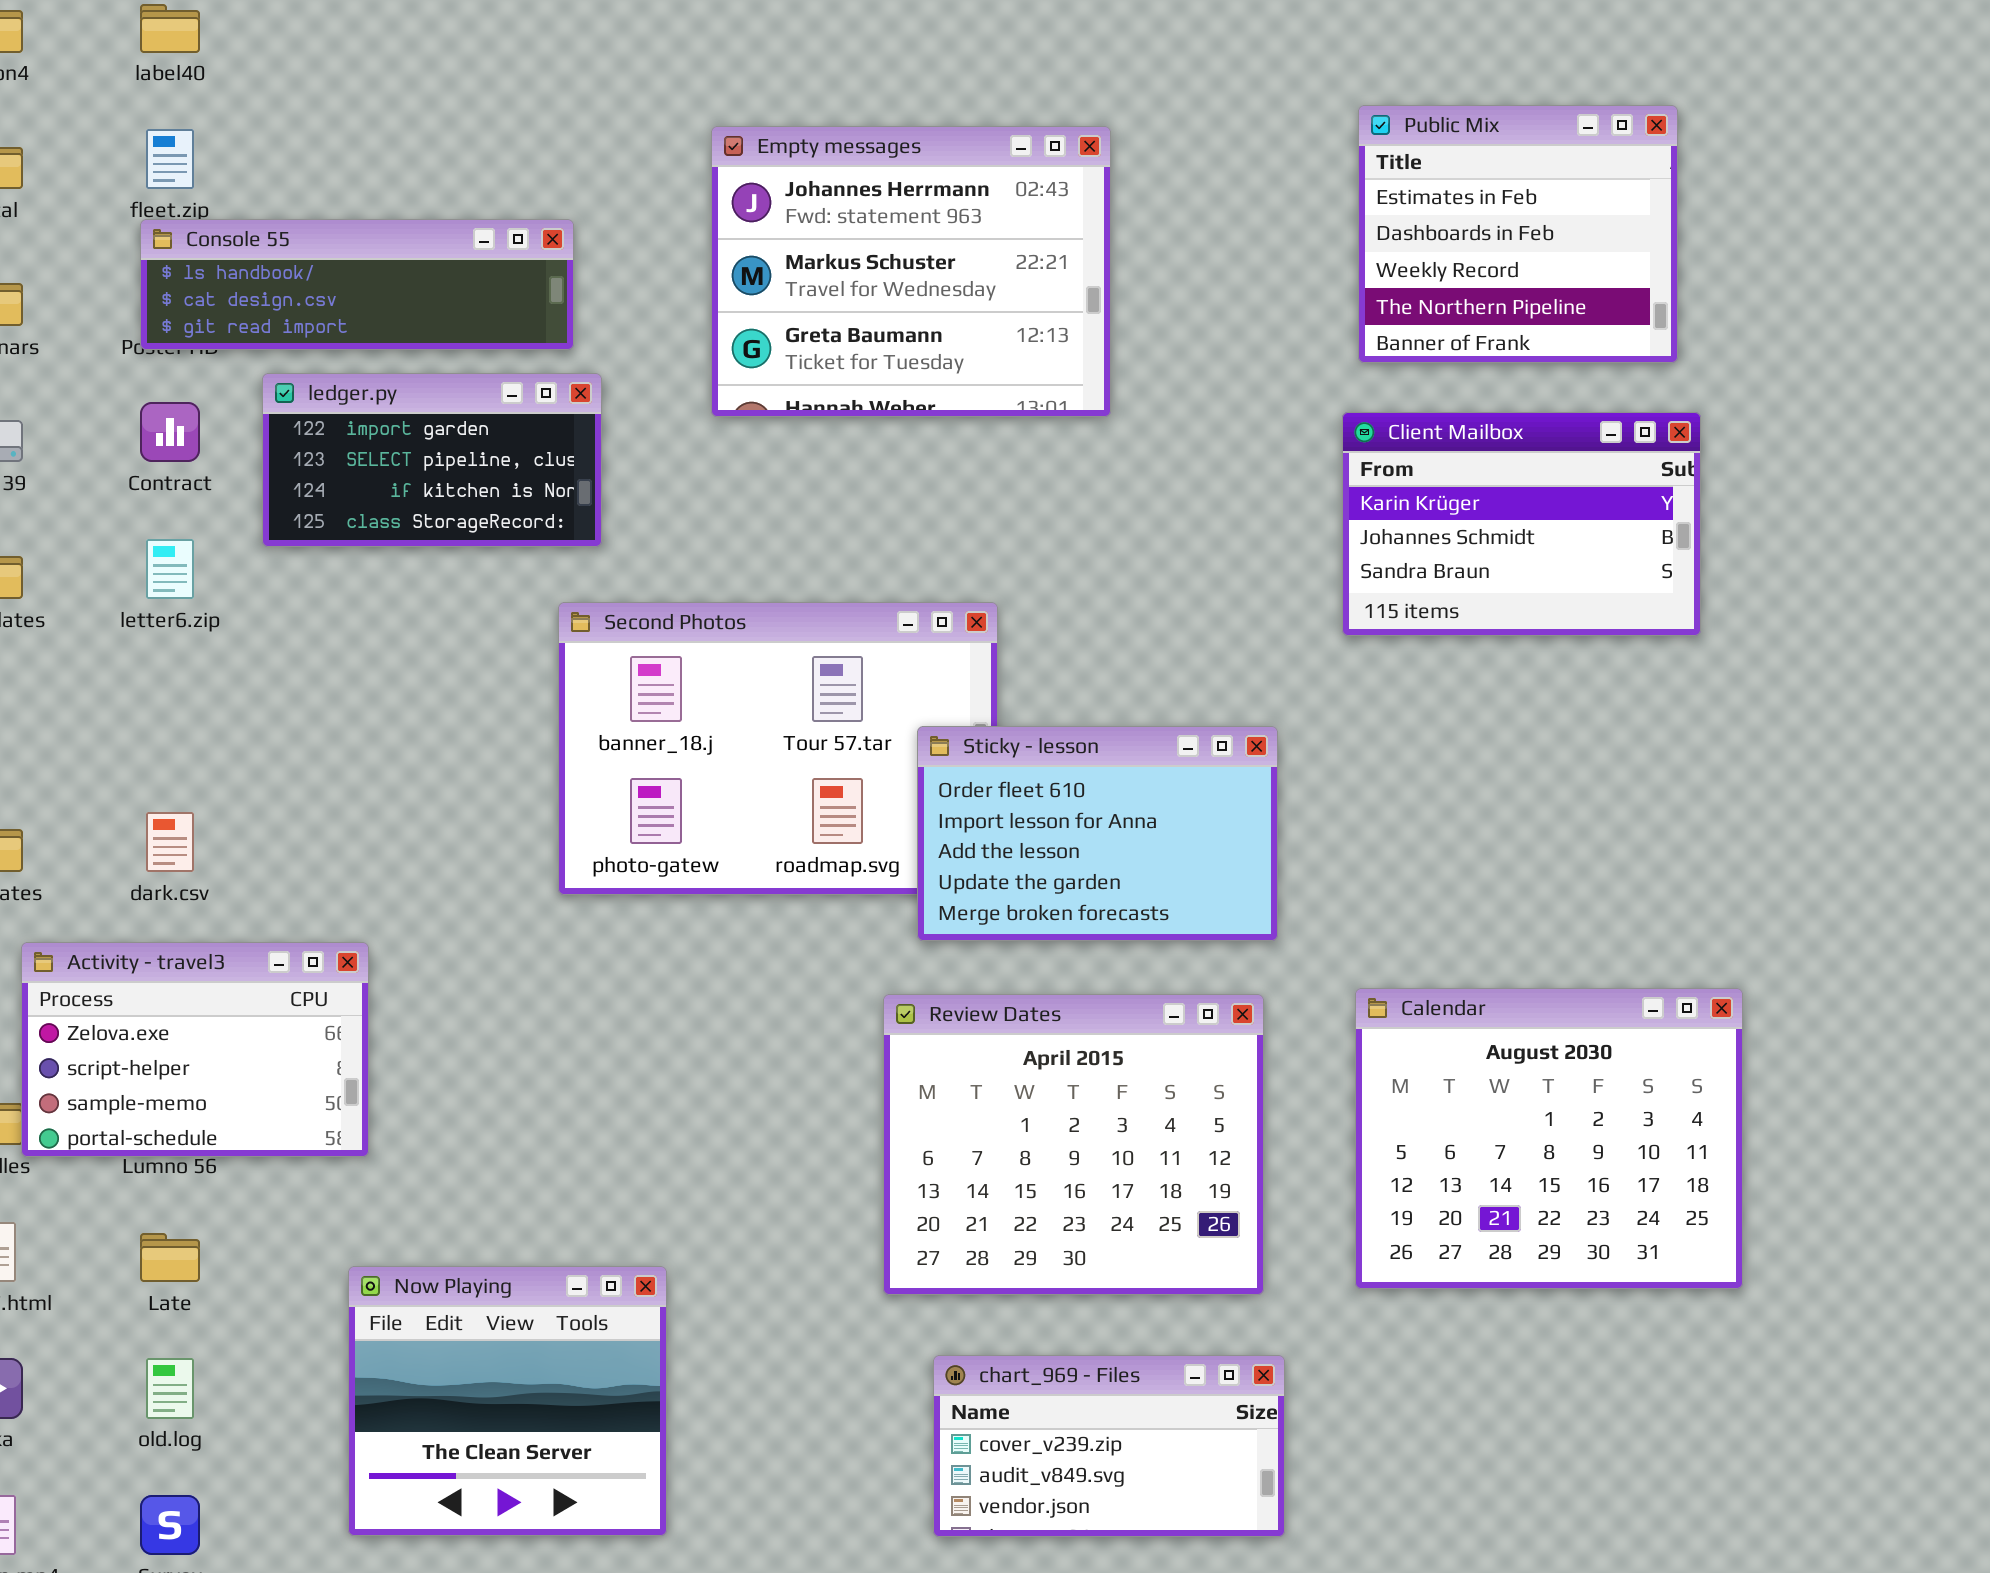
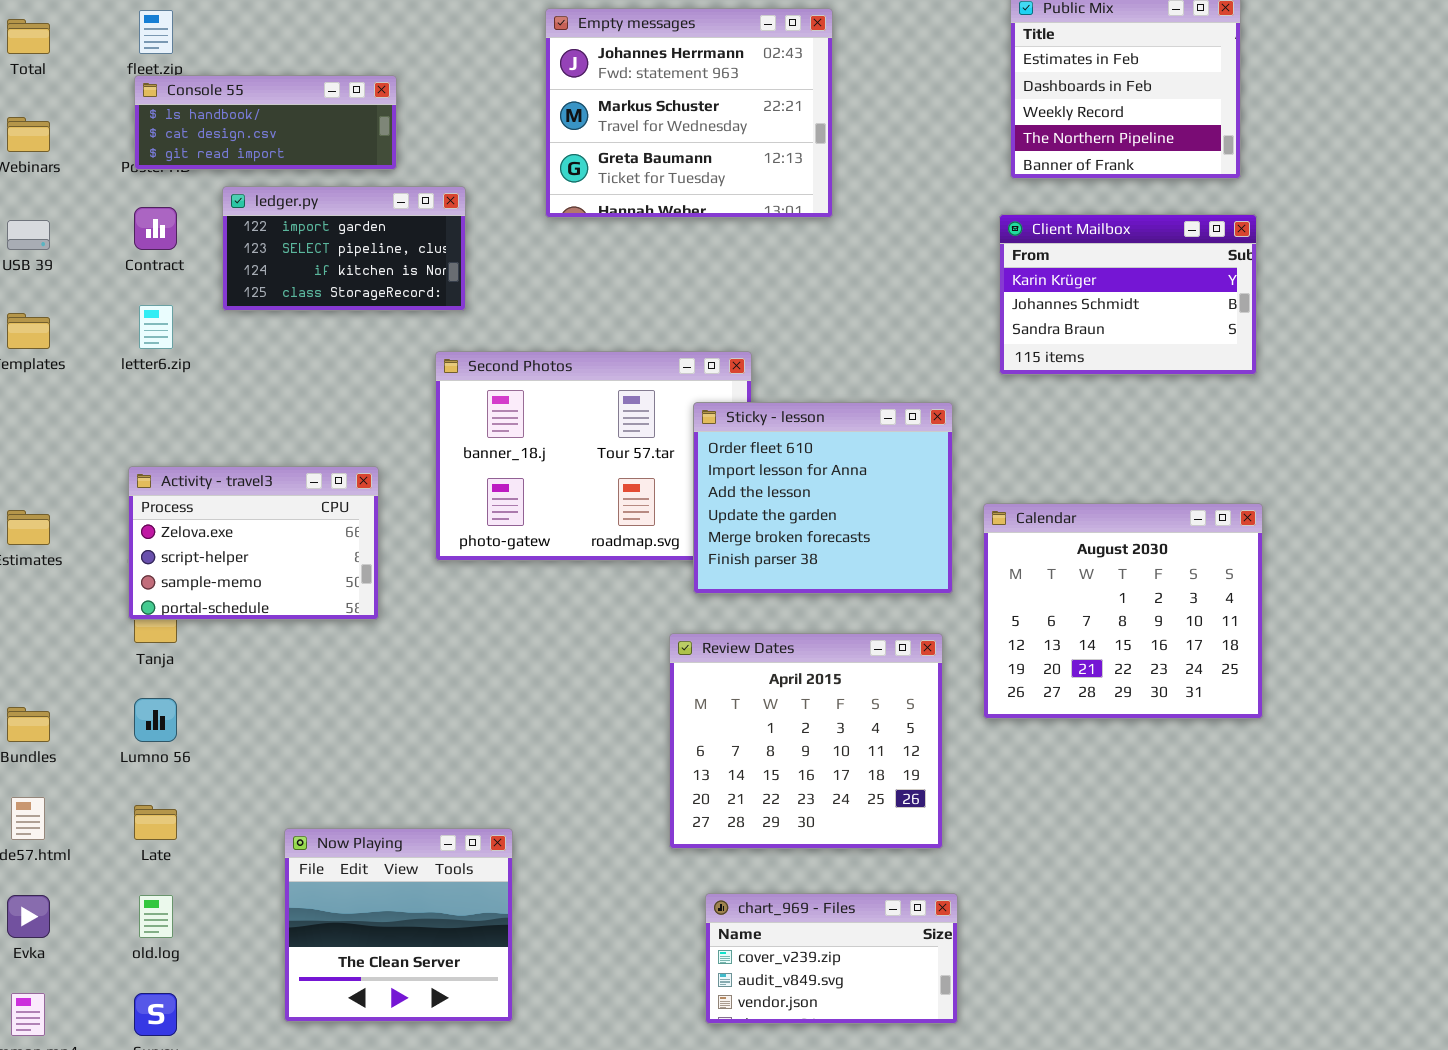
Console 55: [140,219,574,350] -> [134,75,397,170], resized
Sticky - lesson: [917,726,1278,941] -> [693,402,953,594], resized
Activity - travel3: [21,942,369,1157] -> [128,466,379,620], moved
Calendar: [1355,988,1743,1289] -> [983,503,1263,719], moved

